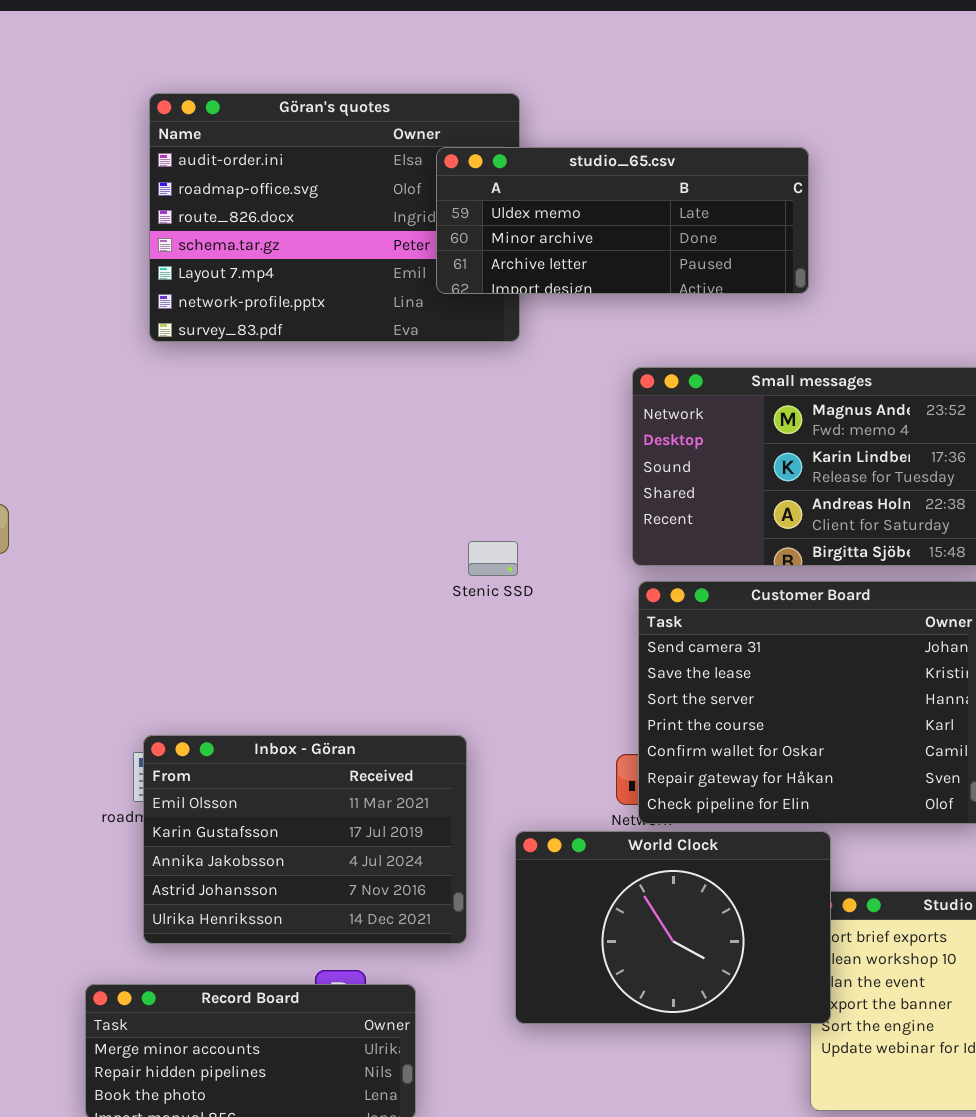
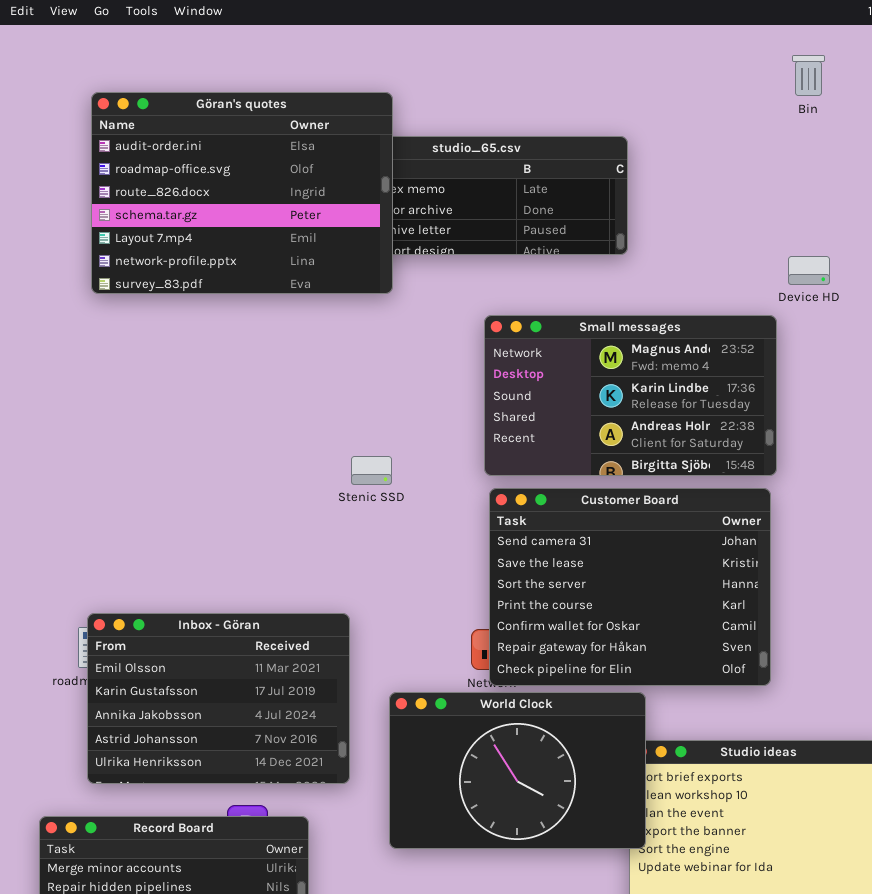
Göran's quotes: [149,93,520,342] -> [91,92,393,294], raised

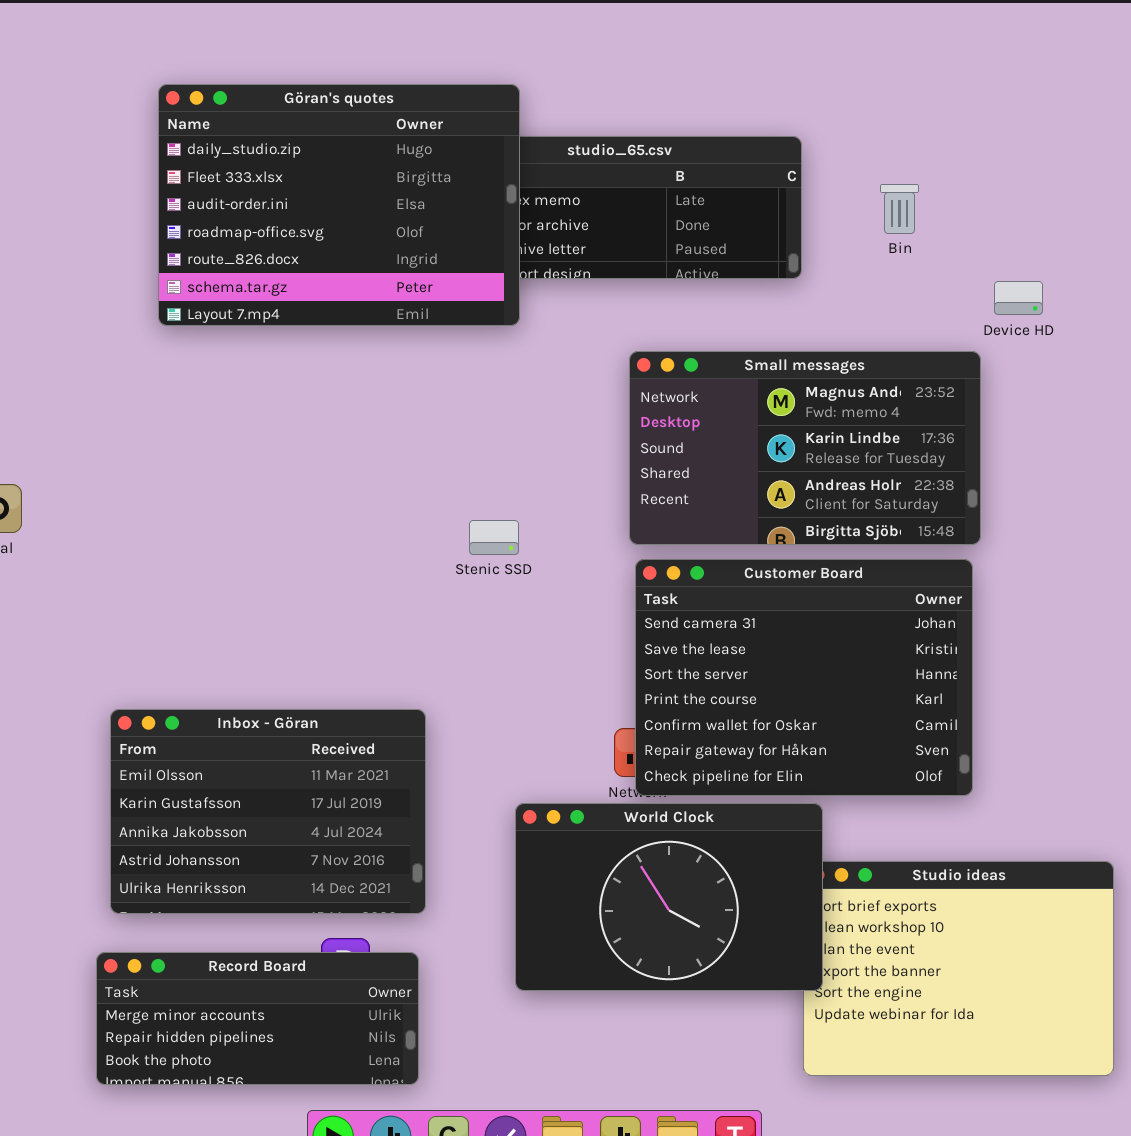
Bin: [792,55,825,96] -> [880,184,919,234], moved
Göran's quotes: [91,92,393,294] -> [158,84,520,326], scrolled up 2 rows
Inbox - Göran: [87,613,350,784] -> [110,709,426,914], moved

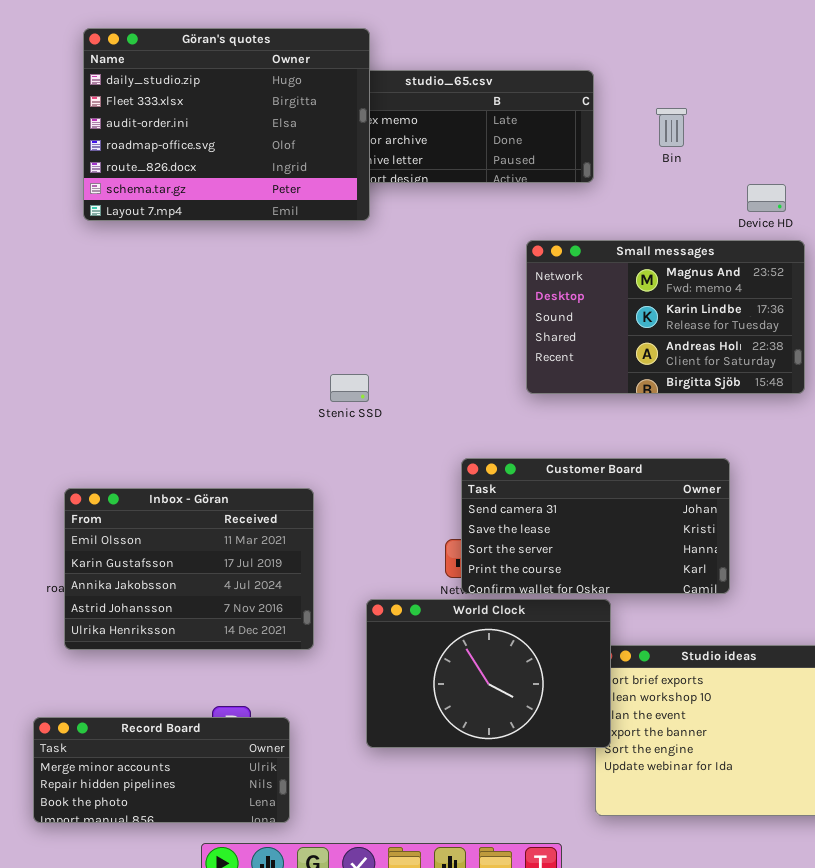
Small messages: [629,351,981,545] -> [526,240,805,394], moved
Customer Board: [635,559,973,796] -> [461,458,730,594], resized
Inbox - Göran: [110,709,426,914] -> [64,488,314,650], moved

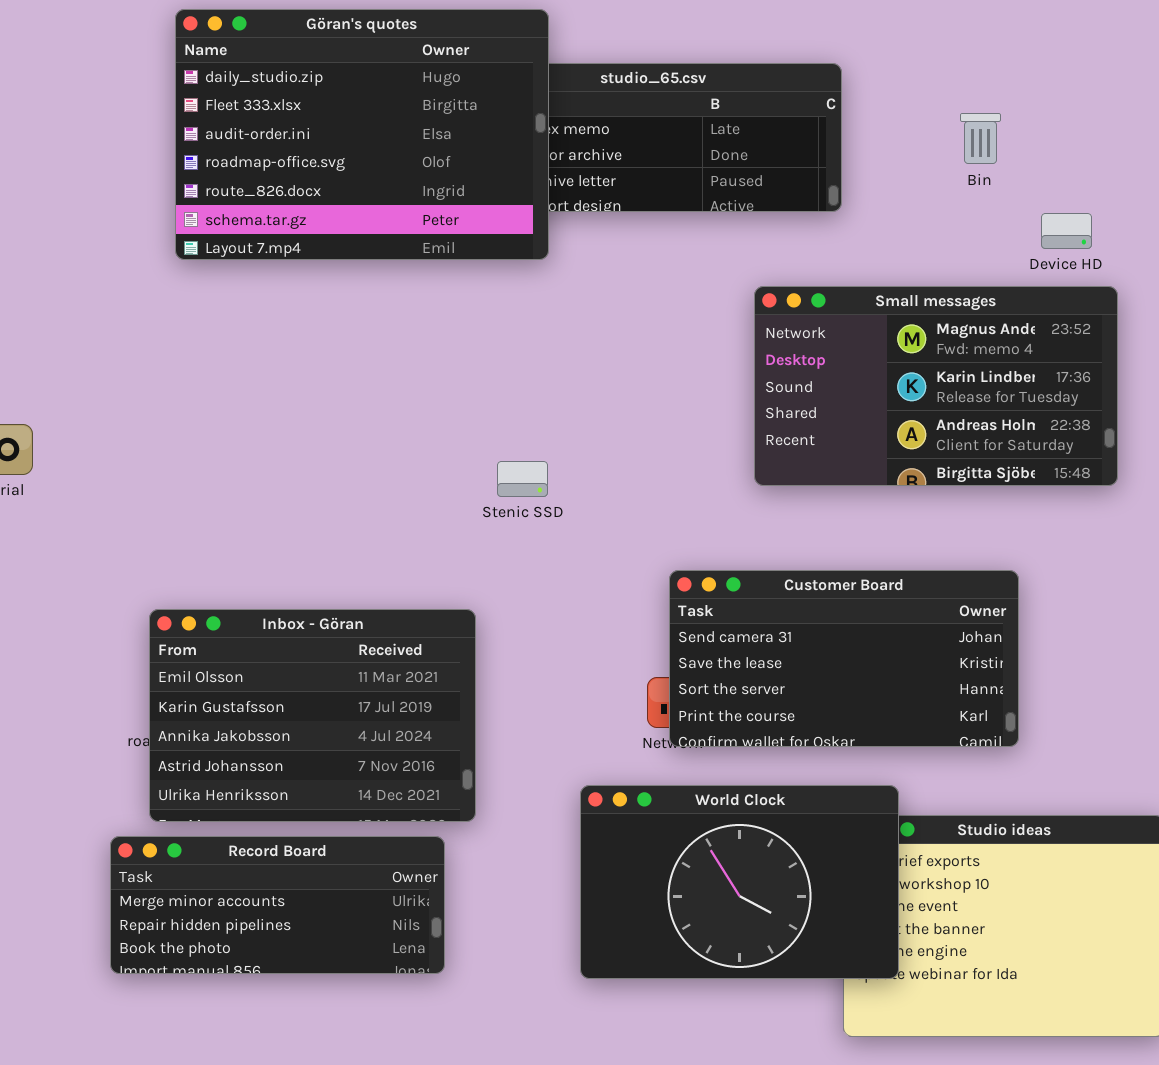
Bin: [656,108,687,147] -> [960,113,1001,164], moved
World Clock: [366,599,611,748] -> [580,785,899,979], moved
Record Board: [33,717,290,823] -> [110,836,445,974], moved

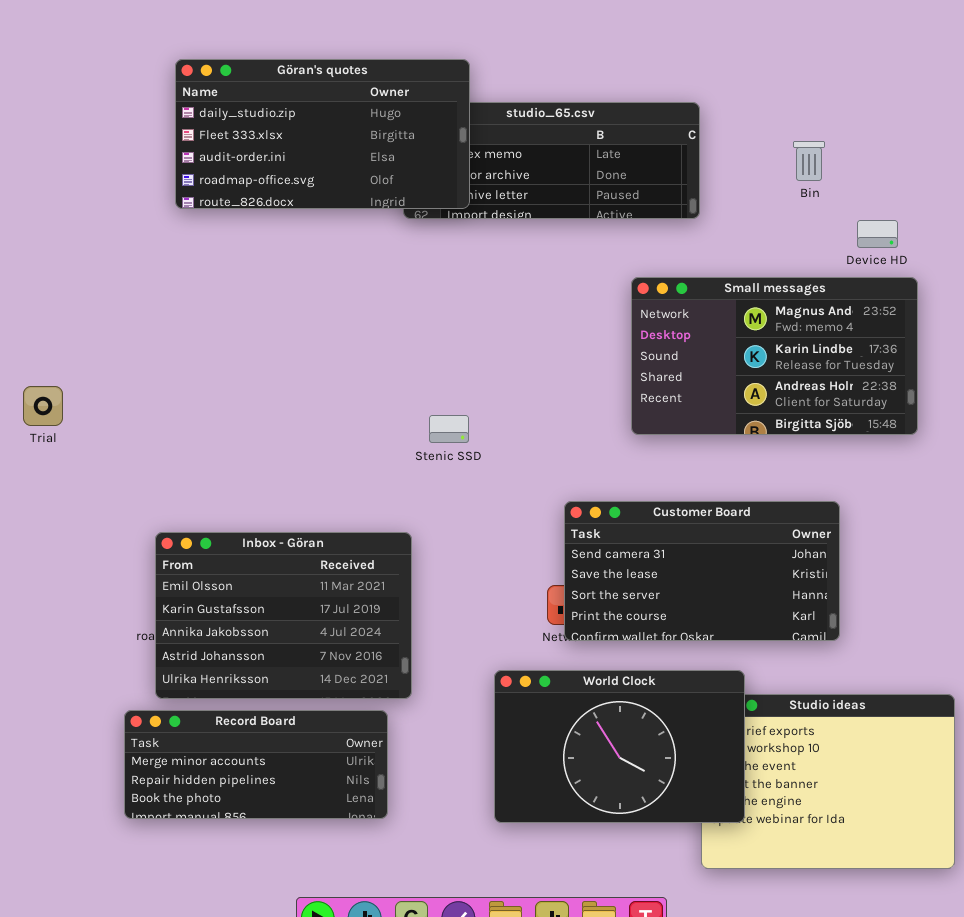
Göran's quotes: [175,9,549,260] -> [175,59,470,209], resized

